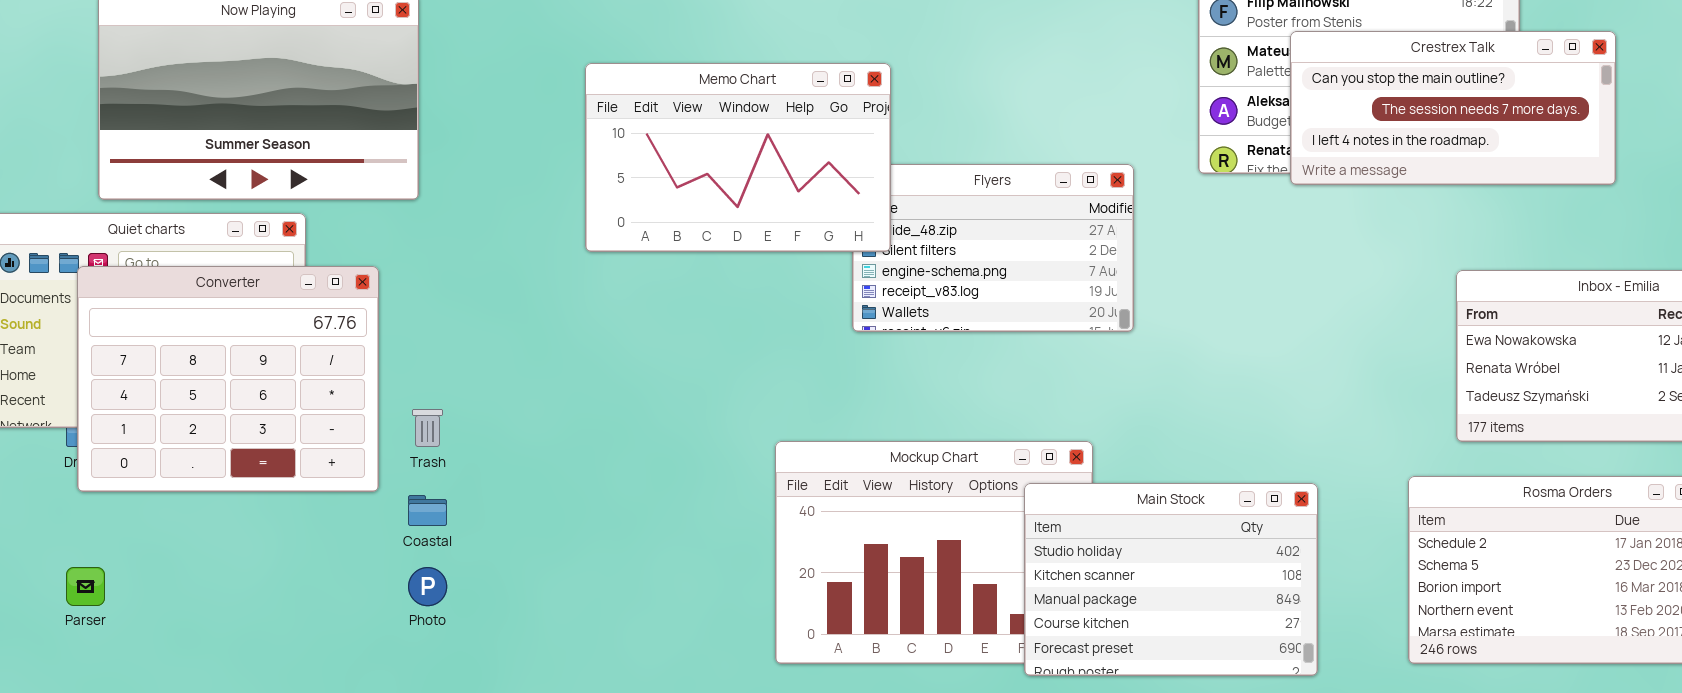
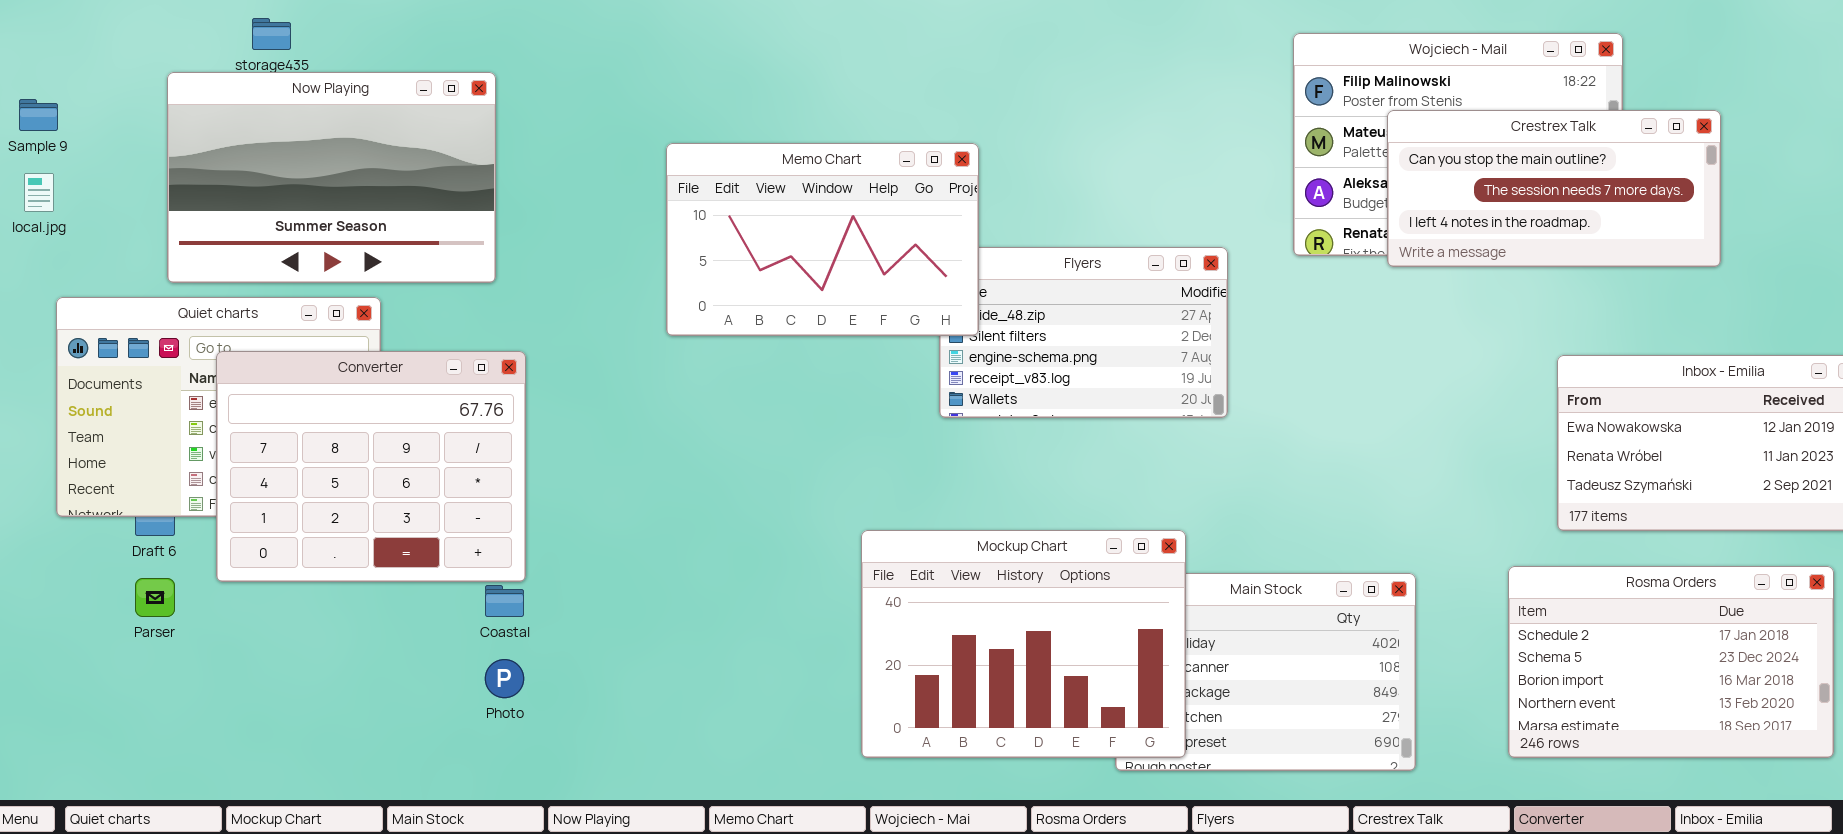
Converter: [77,266,379,492] -> [216,351,526,582], moved
Mockup Chart: [775,441,1093,664] -> [861,530,1186,758], raised
Parser: [66,567,105,606] -> [135,578,175,617], moved

